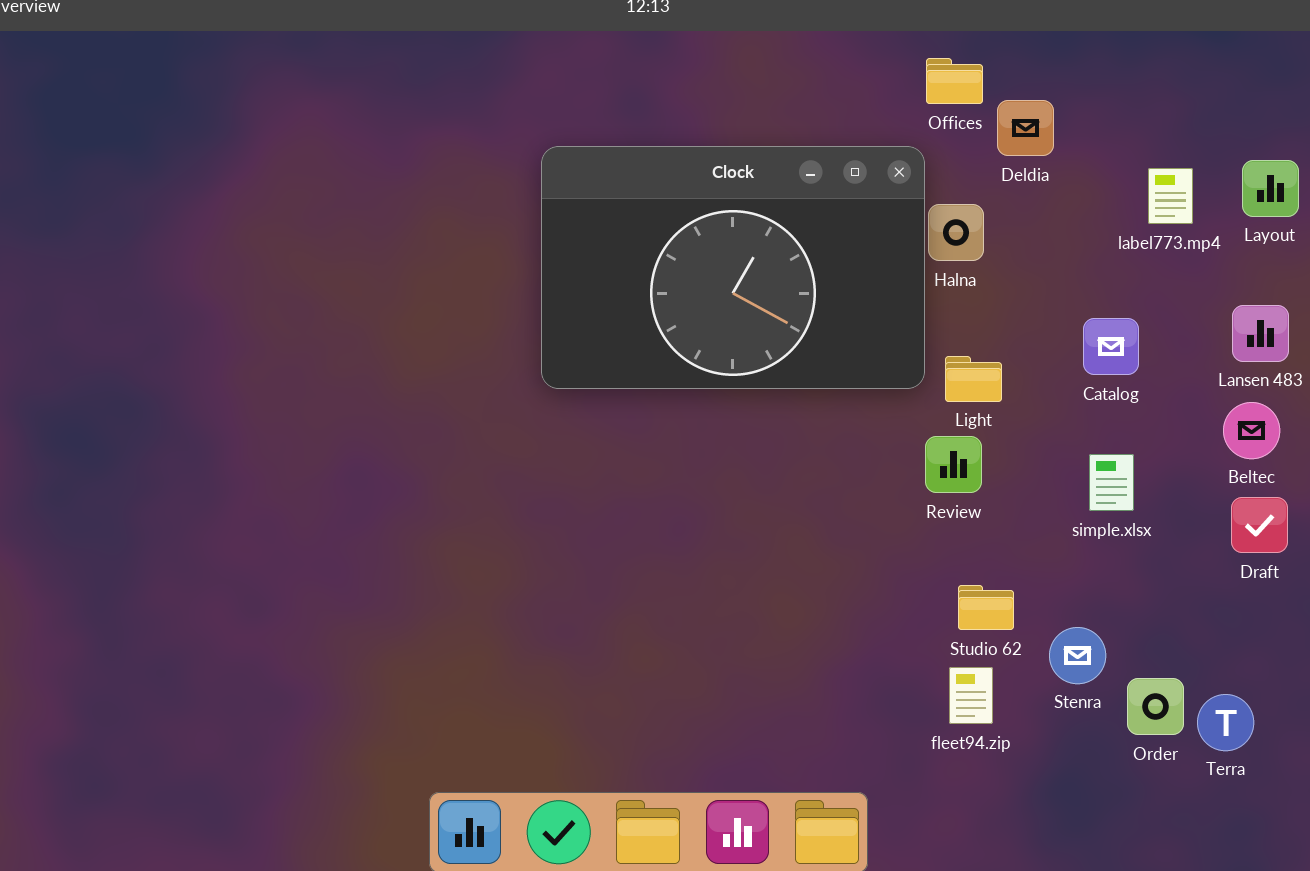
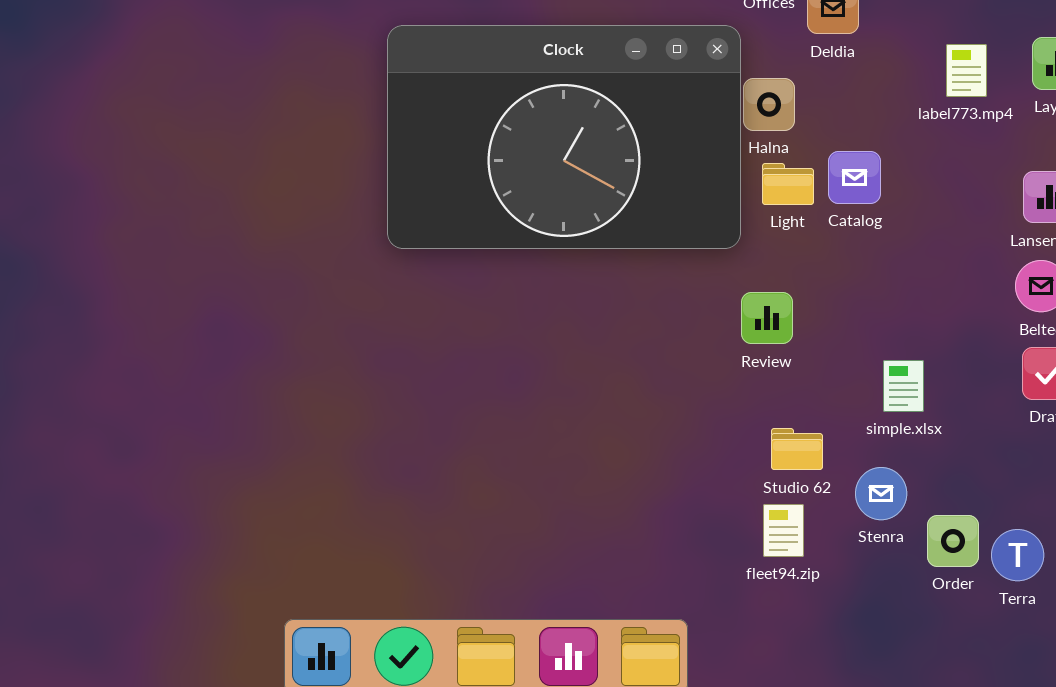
Catalog: [1083,318,1139,375] -> [828,151,881,204], moved
Light: [945,356,1002,402] -> [762,163,814,205], moved
simple.xlsx: [1089,454,1134,511] -> [883,360,924,412], moved

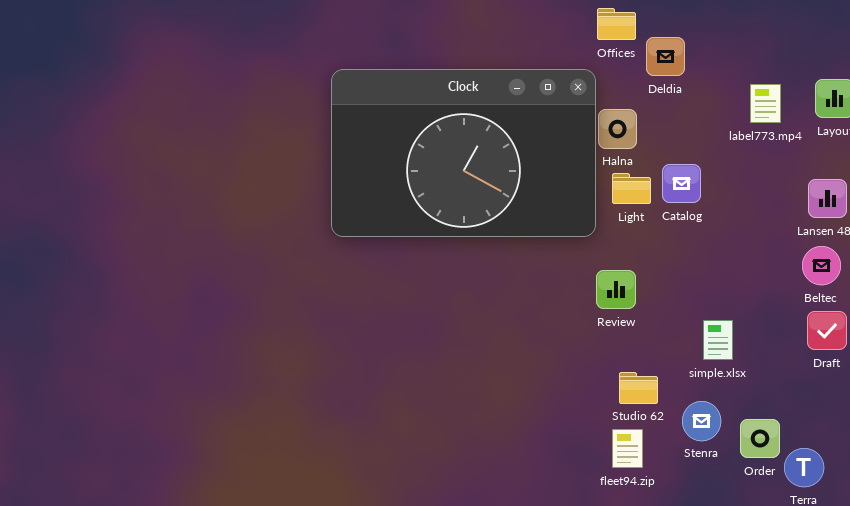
Order: [927,515,979,567] -> [740,419,780,458], moved

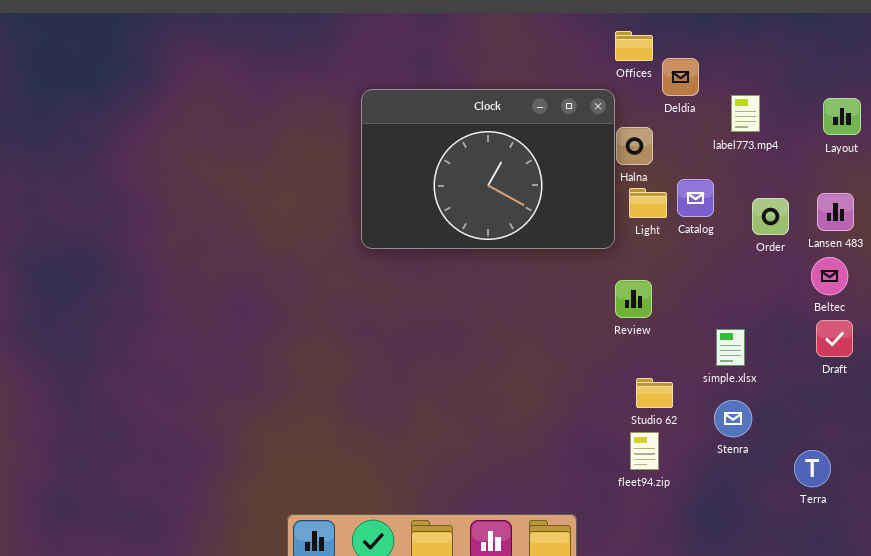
label773.mp4: [750,84,781,123] -> [731,95,760,132], moved
Stenra: [682,401,721,441] -> [714,400,752,437], moved
Order: [740,419,780,458] -> [752,198,789,235], moved

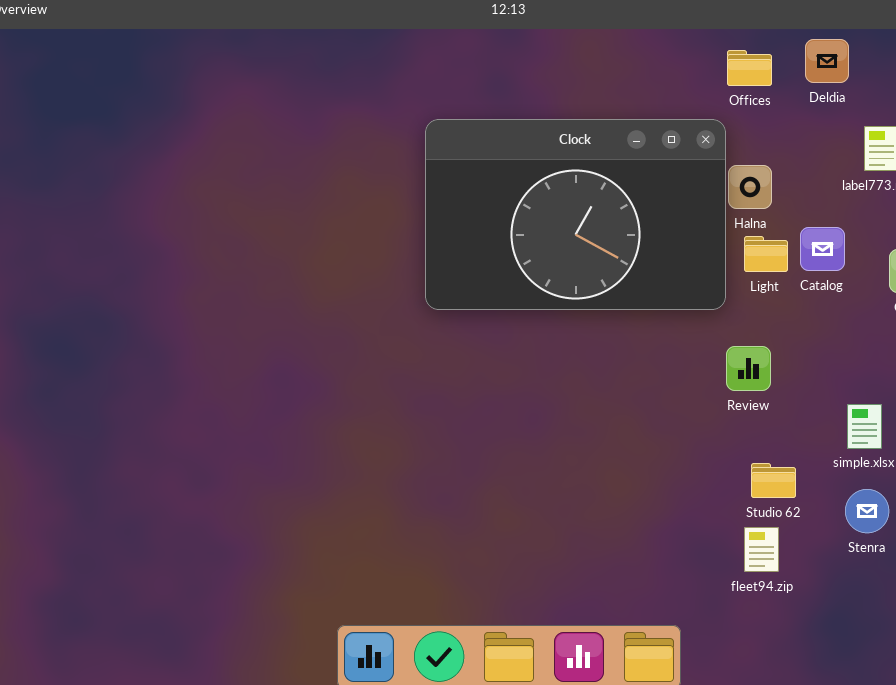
Deldia: [662,58,699,96] -> [805,39,849,83], moved

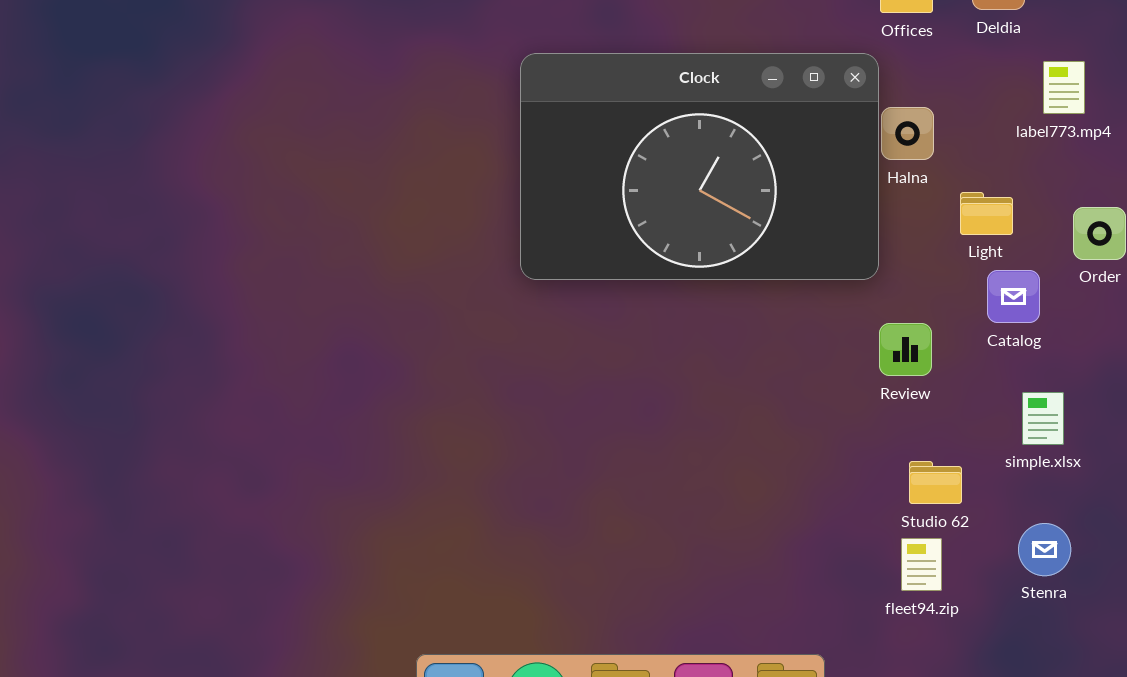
Catalog: [800,227,845,271] -> [987,270,1040,323], moved
Light: [744,236,788,272] -> [960,192,1013,235], moved
Stenra: [845,489,889,533] -> [1018,523,1071,576], moved

